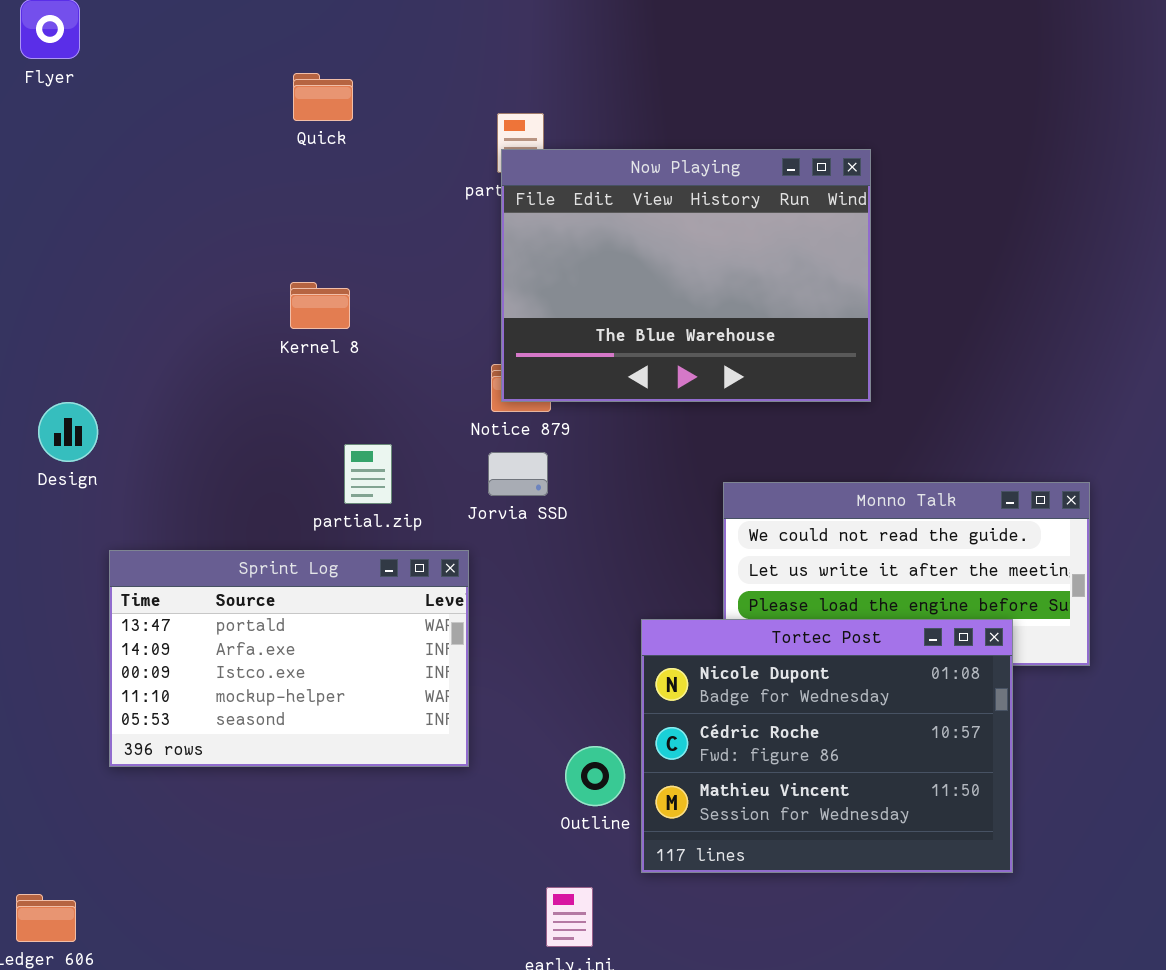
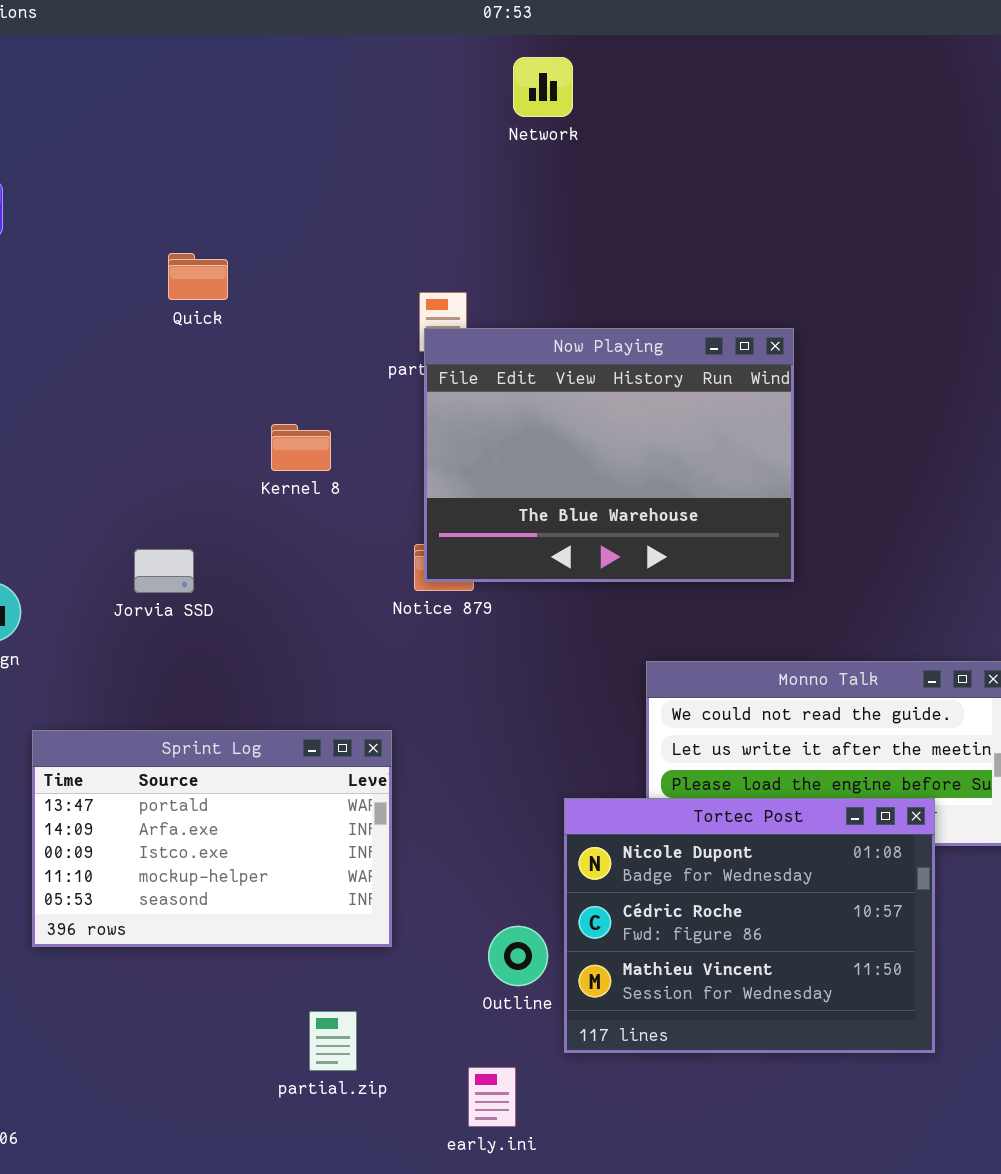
Quick: [293,73,353,121] -> [168,253,228,300], moved
Kernel 8: [290,282,350,329] -> [271,424,331,471], moved
partial.zip: [344,444,392,504] -> [309,1011,357,1071], moved
Jorvia SSD: [488,452,548,496] -> [134,549,194,593], moved

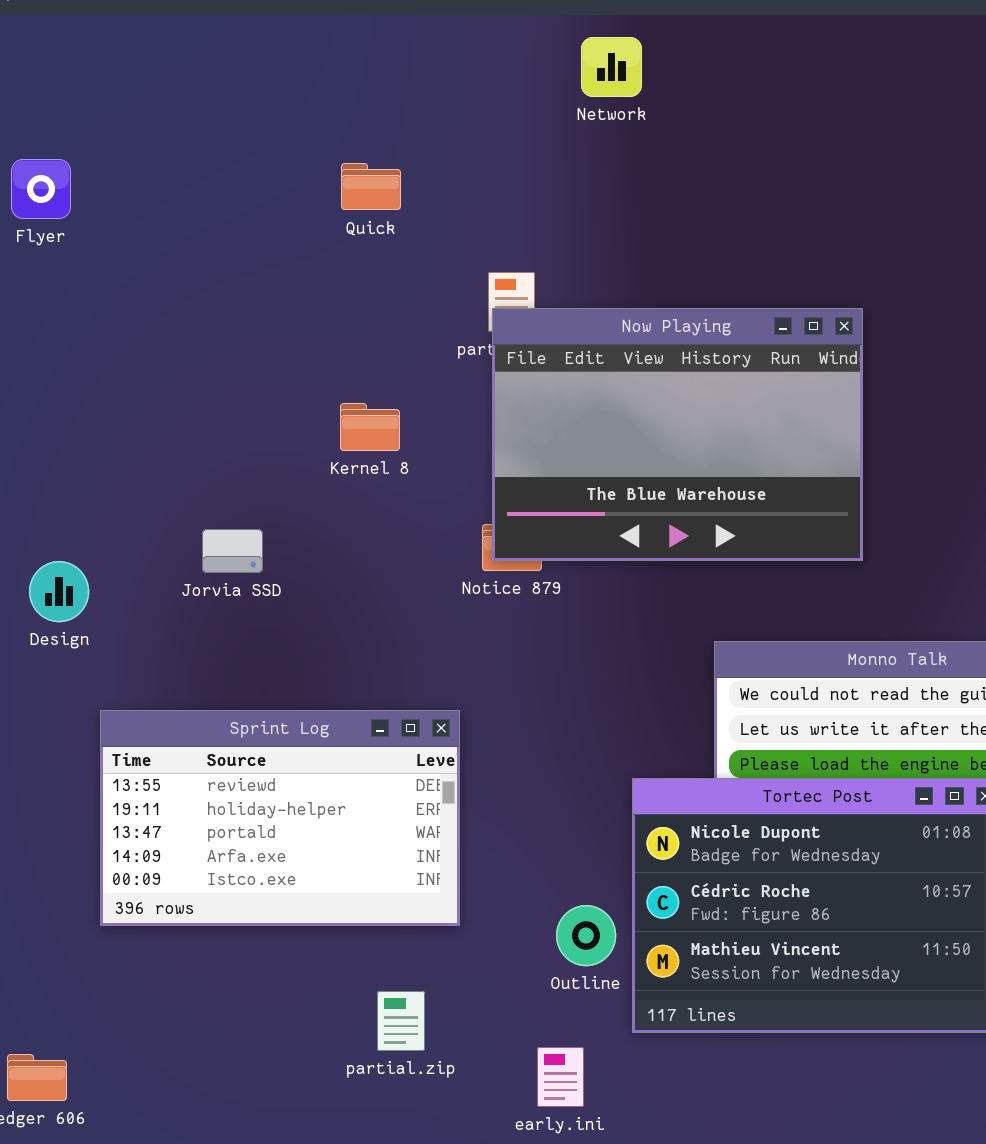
Quick: [168,253,228,300] -> [341,163,401,210], moved
Sprint Log: [32,730,392,947] -> [100,710,460,926], scrolled up 2 rows

